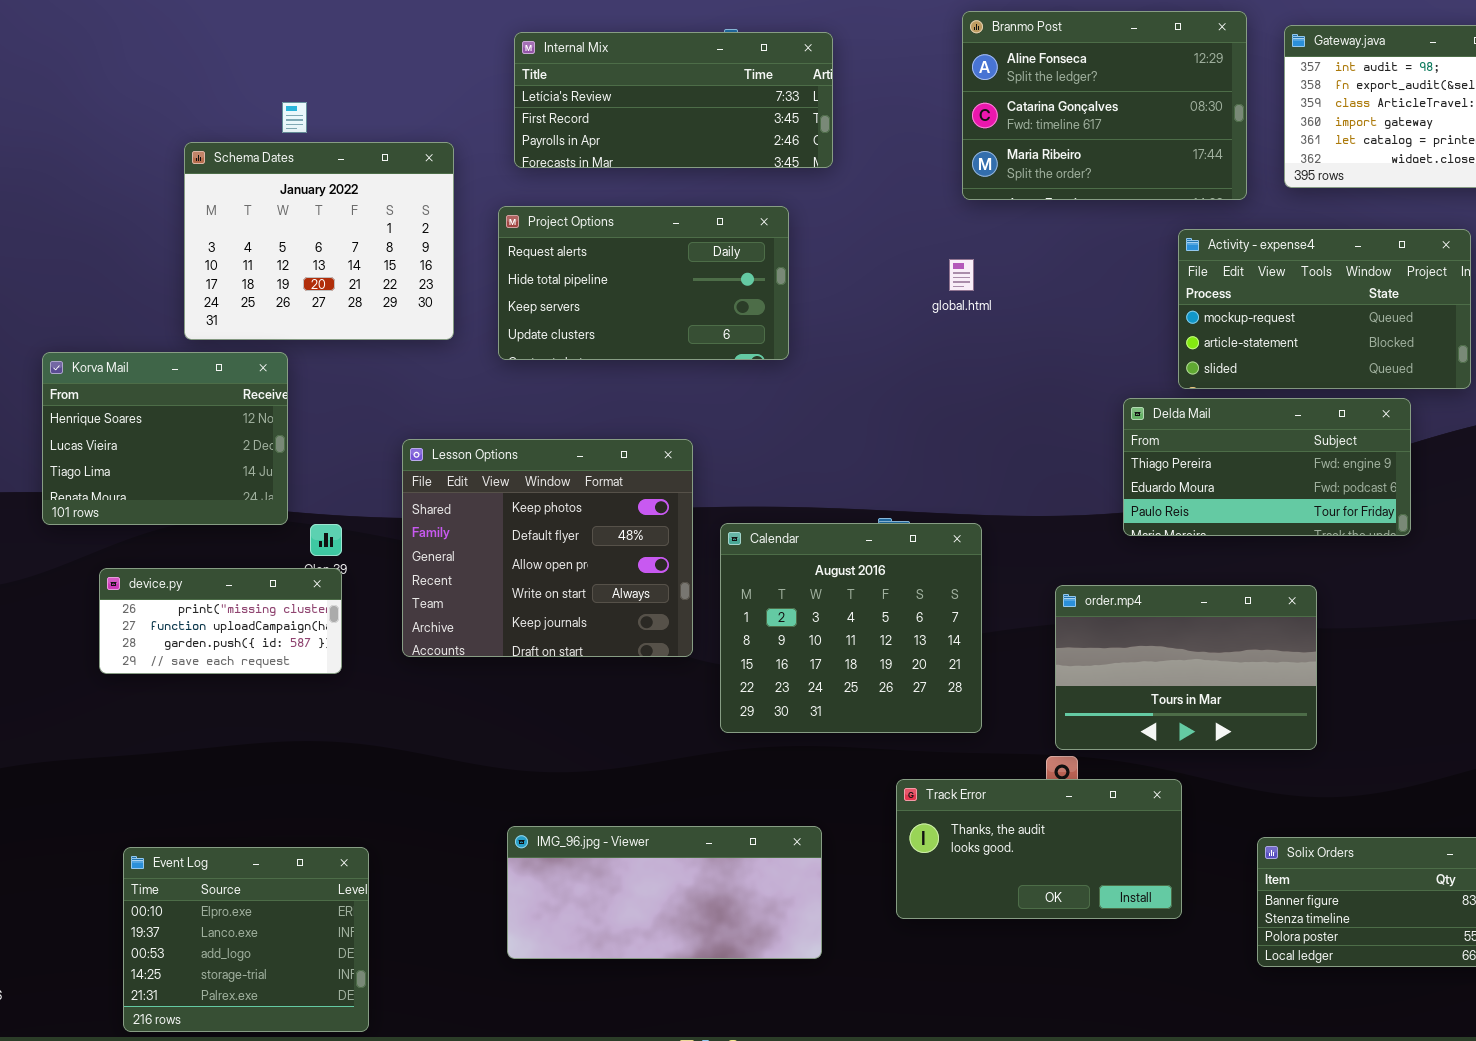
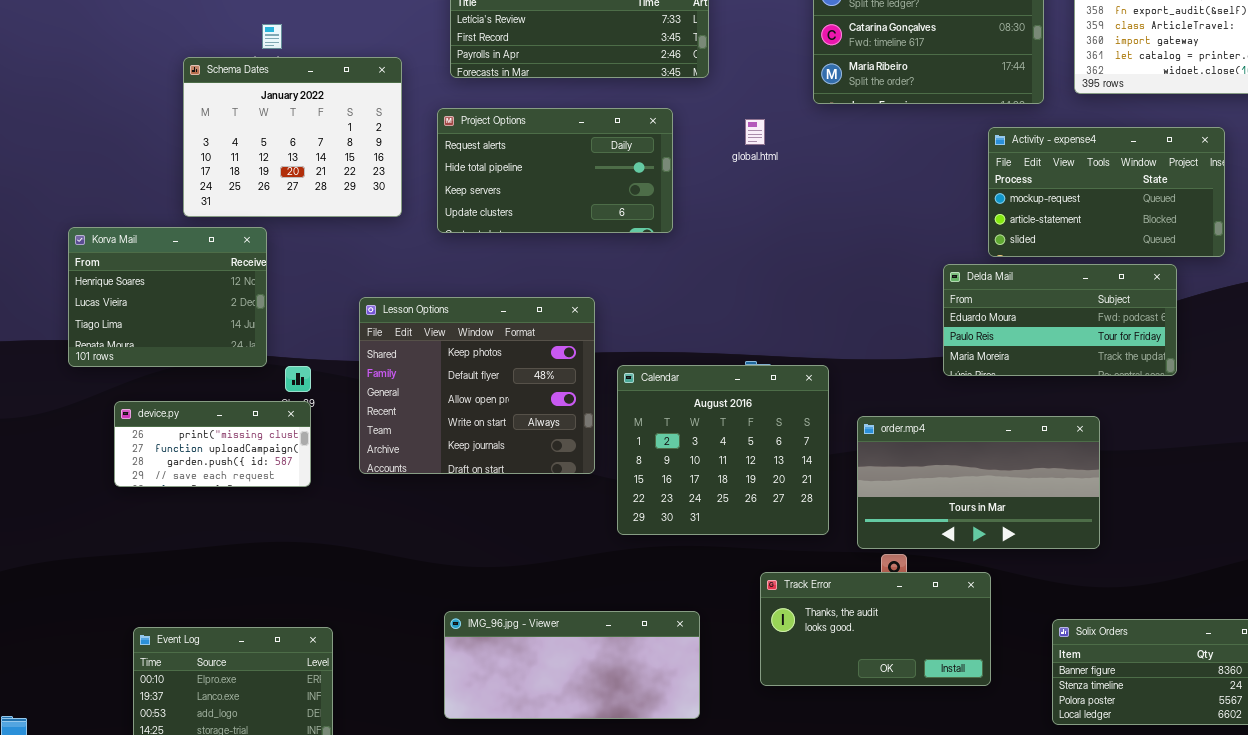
global.html: [949,259,974,291] -> [745,119,765,145], moved
Delda Mail: [1123,398,1411,536] -> [943,264,1177,376], scrolled down 1 row
order.mp4: [1055,585,1317,750] -> [857,416,1100,549], resized

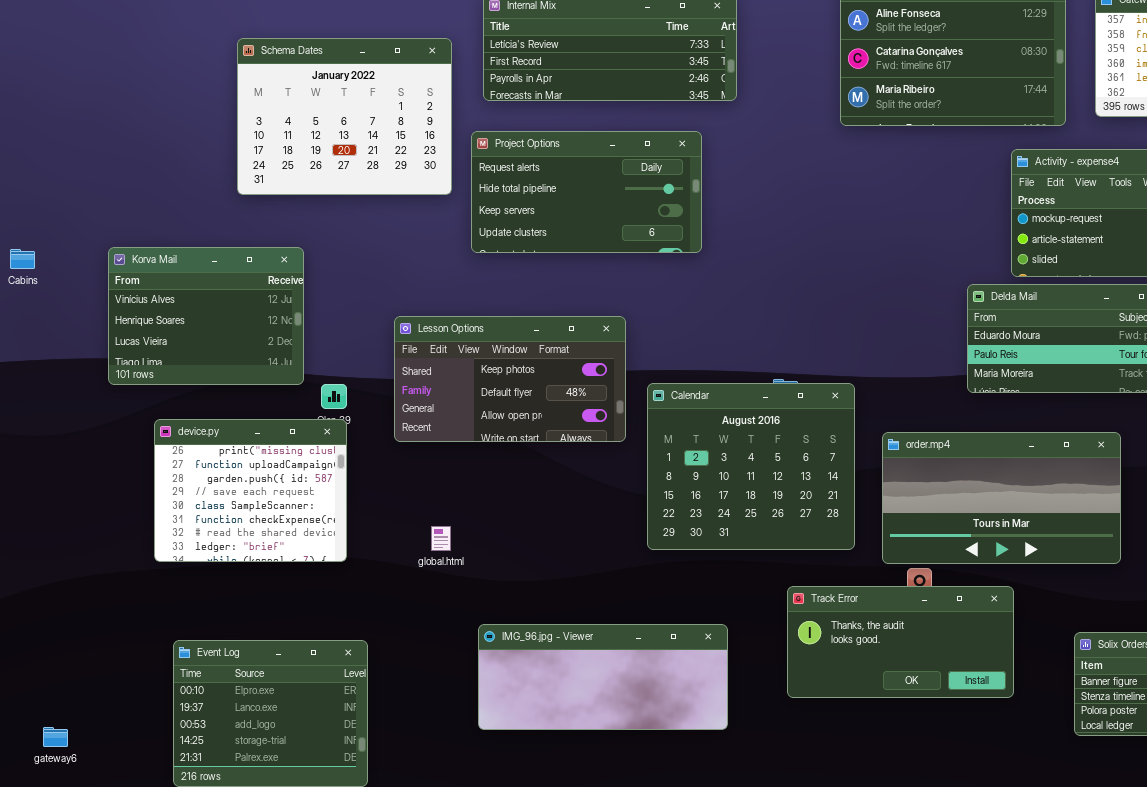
Schema Dates: [183,57,402,217] -> [237,38,452,195], moved
global.html: [745,119,765,145] -> [431,526,451,551], moved
Korva Mail: [68,227,267,367] -> [108,247,304,385], scrolled up 1 row
Lesson Options: [359,297,595,474] -> [394,316,626,442], resized
device.py: [114,401,311,487] -> [154,419,347,562], resized

